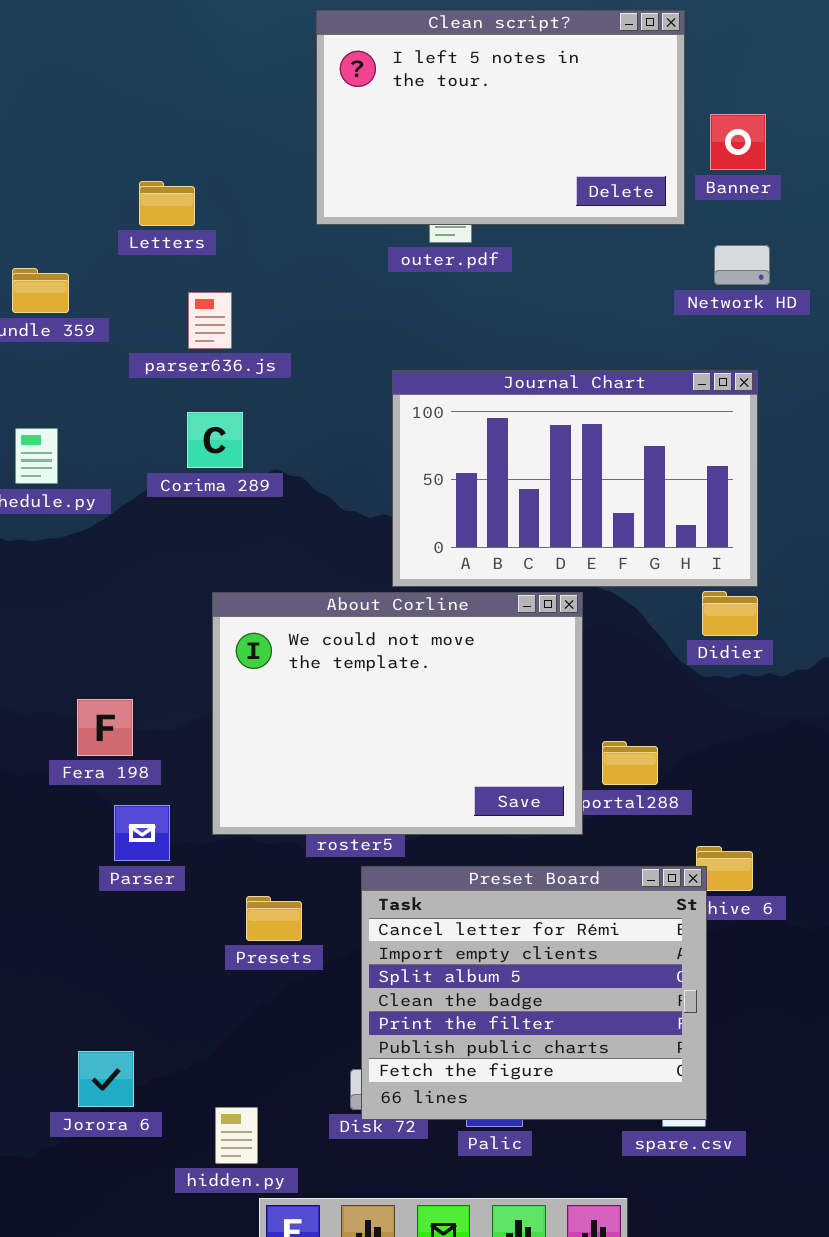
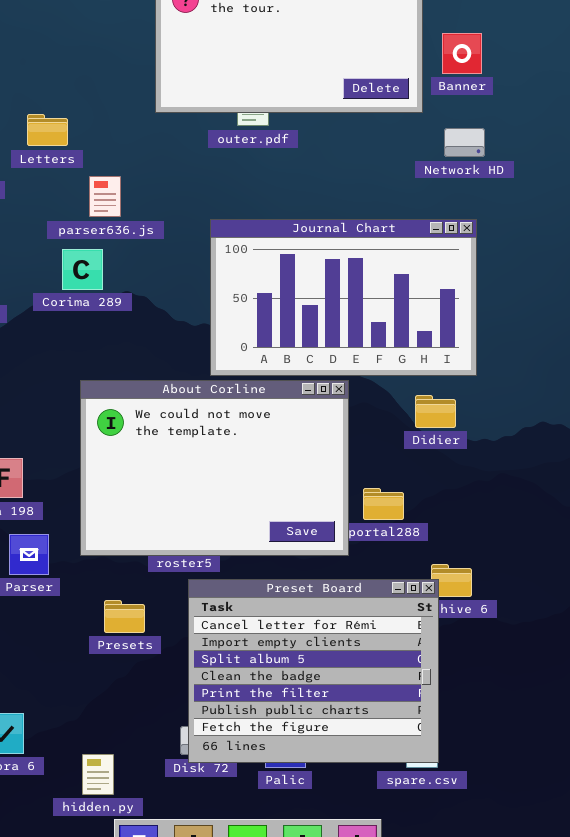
Letters: [139,181,195,226] -> [27,114,68,146], moved
parser636.js: [188,292,232,349] -> [89,176,121,217], moved
Didier: [702,591,758,636] -> [415,395,456,428], moved

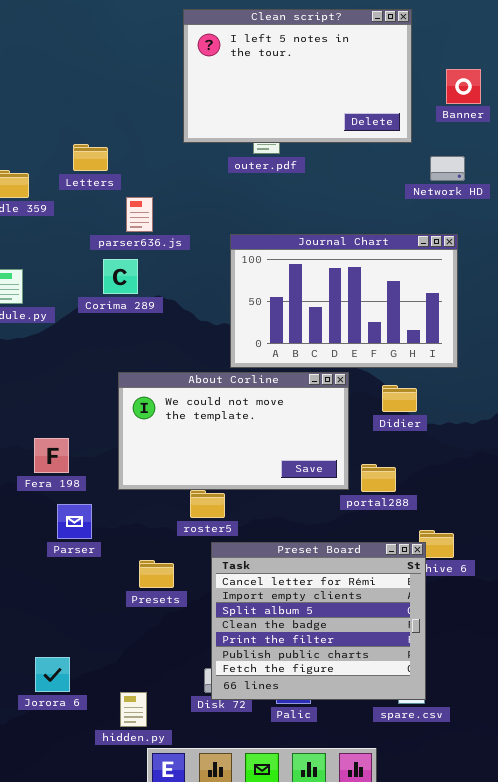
Banner: [442,33,482,74] -> [446,69,481,104], moved
About Corline: [80,380,349,556] -> [118,372,349,490], resized
Didier: [415,395,456,428] -> [382,385,417,412], moved

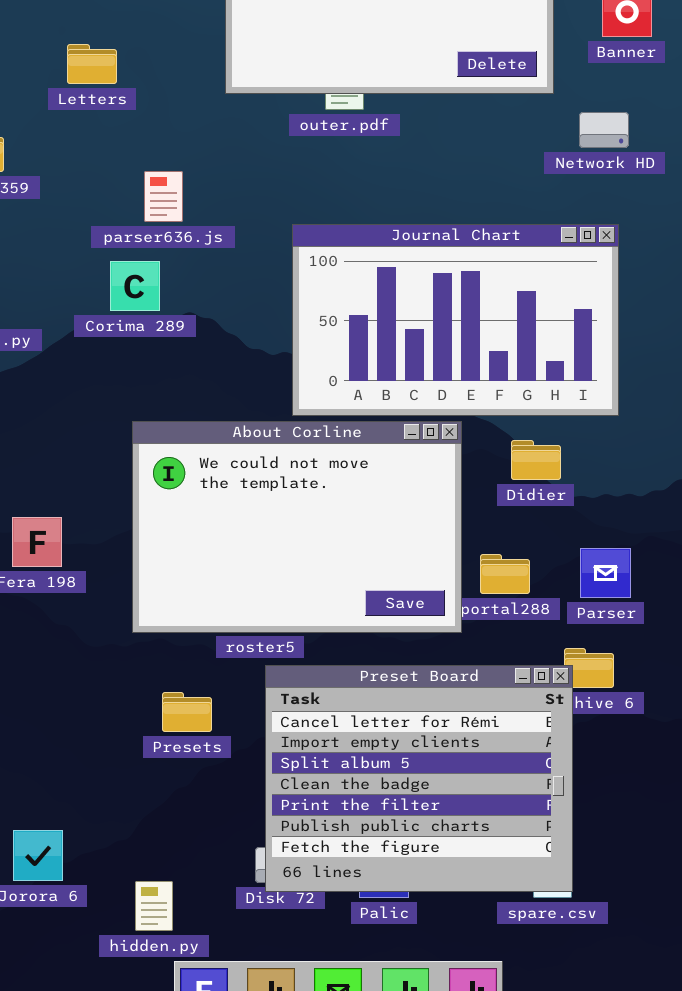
Letters: [73,144,108,171] -> [67,44,117,84], moved
About Corline: [118,372,349,490] -> [132,421,462,633], resized
Parser: [57,504,92,539] -> [580,548,631,598], moved

